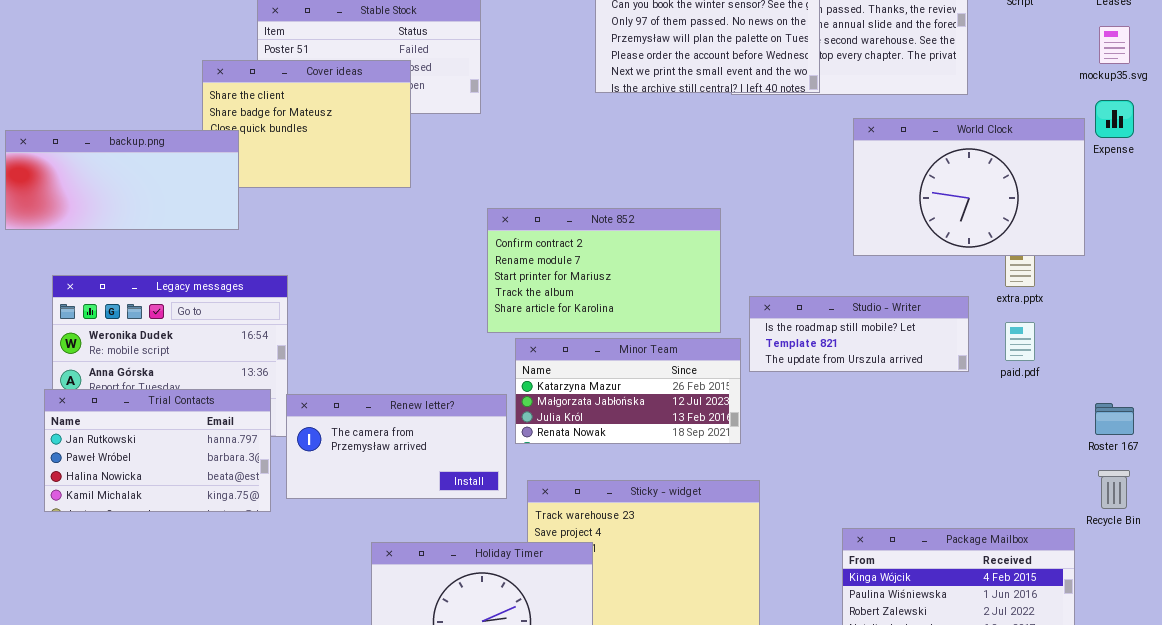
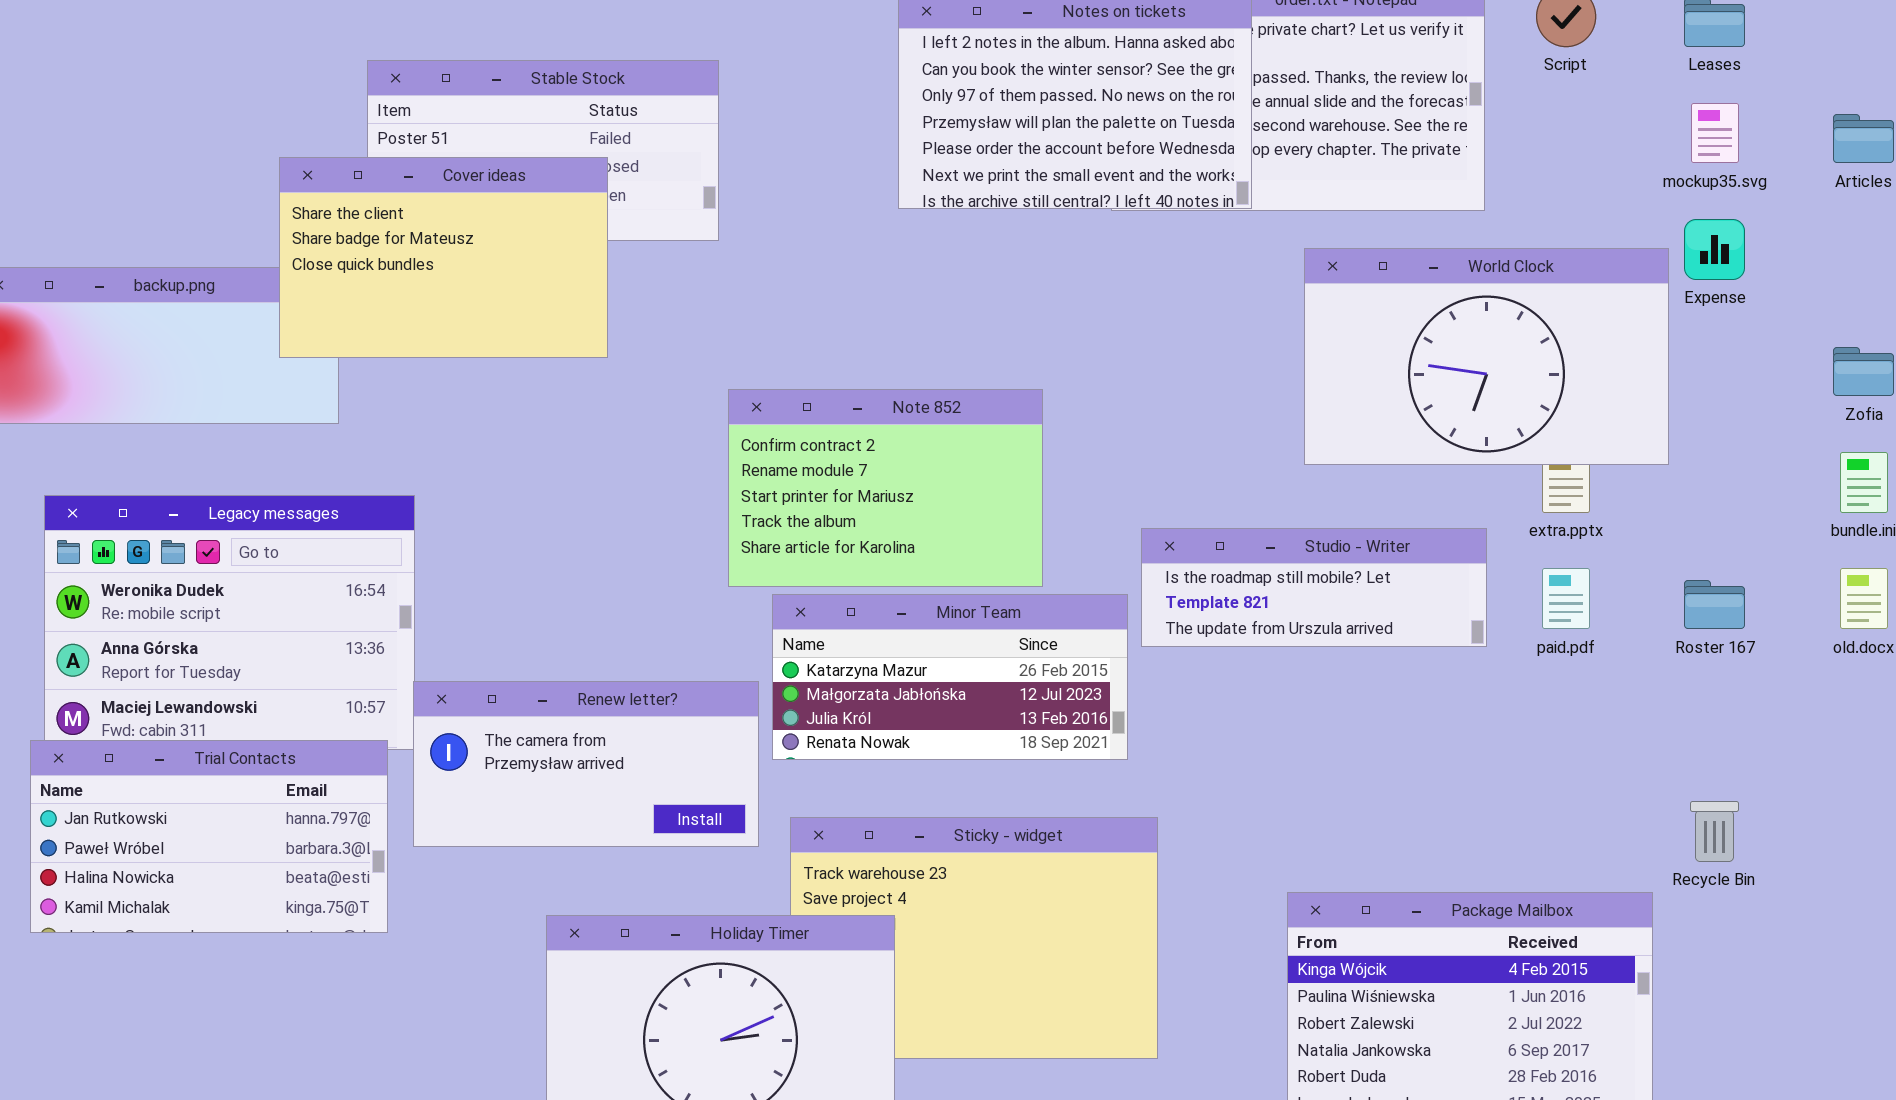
Cover ideas: [202,60,411,188] -> [279,157,608,358], raised
Note 852: [487,208,721,333] -> [728,389,1043,587], resized
Trial Contacts: [44,389,271,512] -> [30,740,388,933], moved
Roster 167: [1095,403,1134,435] -> [1684,580,1745,629], moved

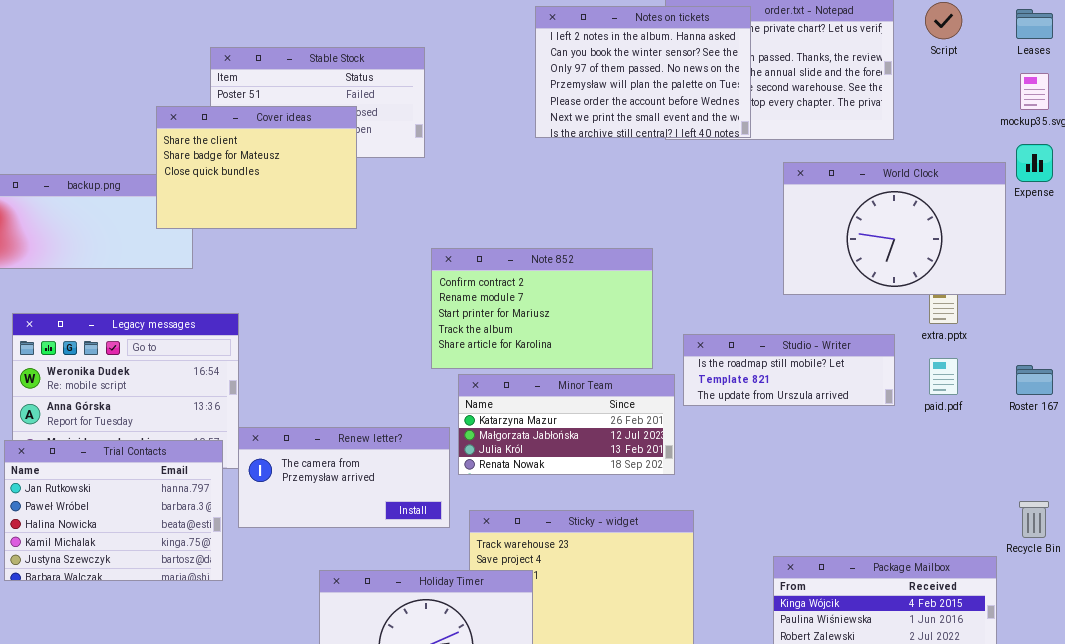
Note 852: [728,389,1043,587] -> [431,248,653,369], resized
Trial Contacts: [30,740,388,933] -> [4,440,223,581], resized

